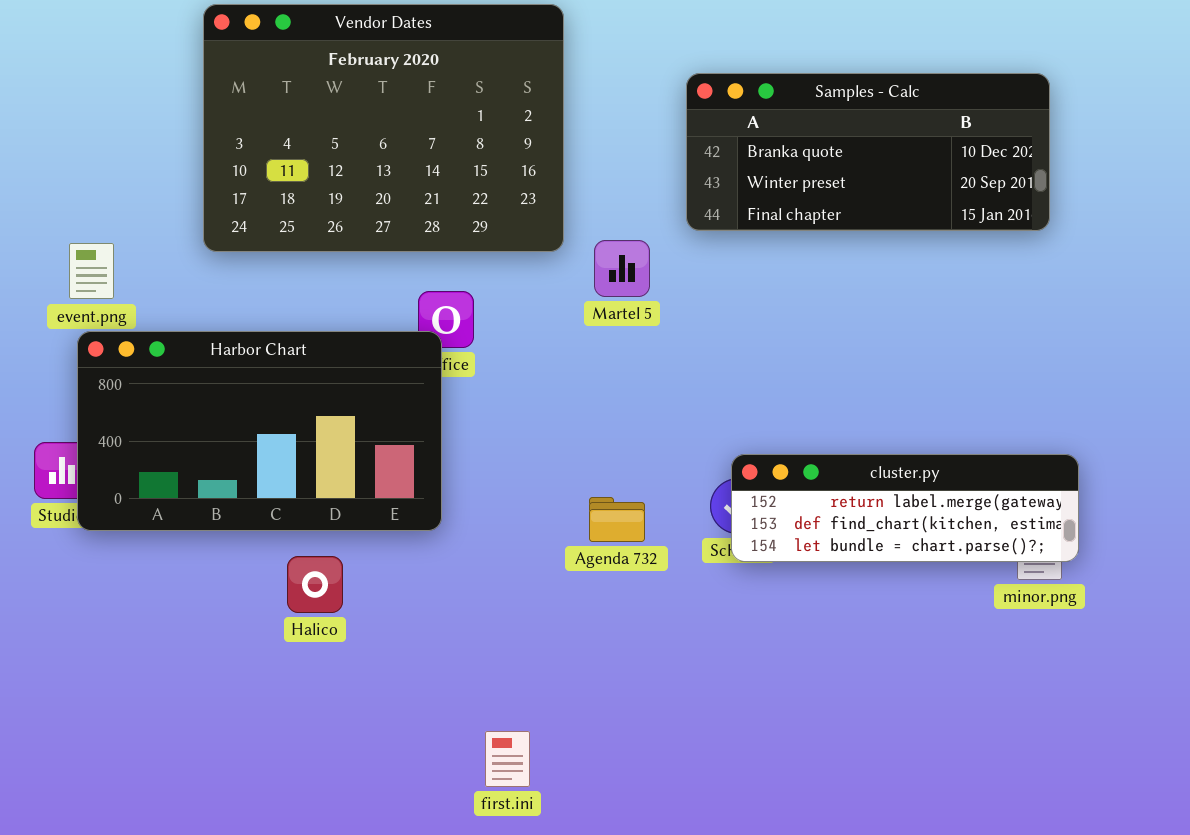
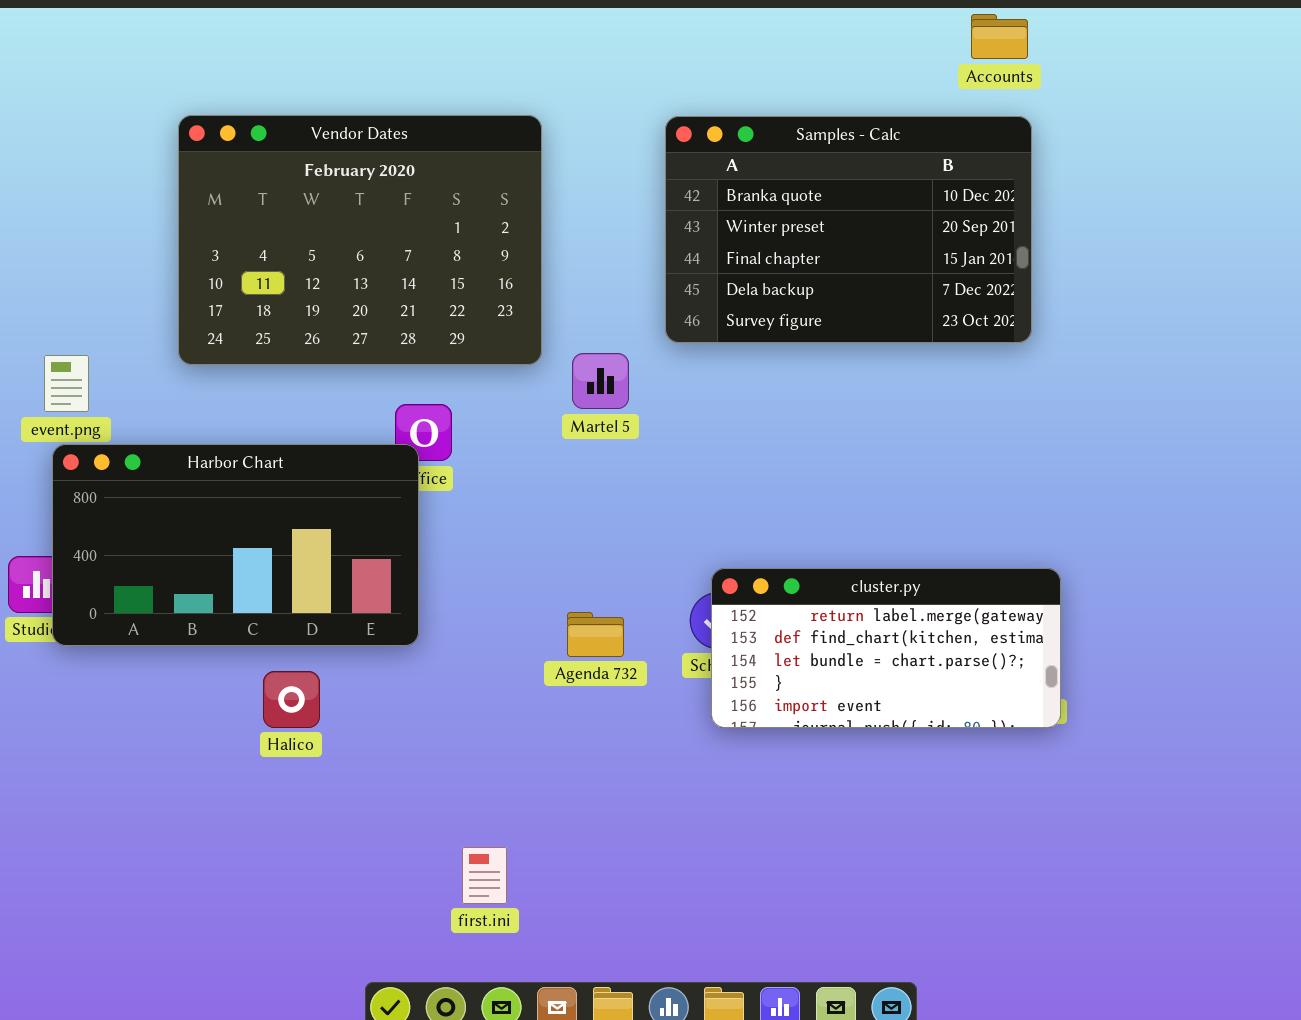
Samples - Calc: [686,73,1050,231] -> [665,116,1032,343], resized
cluster.py: [731,454,1079,562] -> [711,568,1061,728], resized

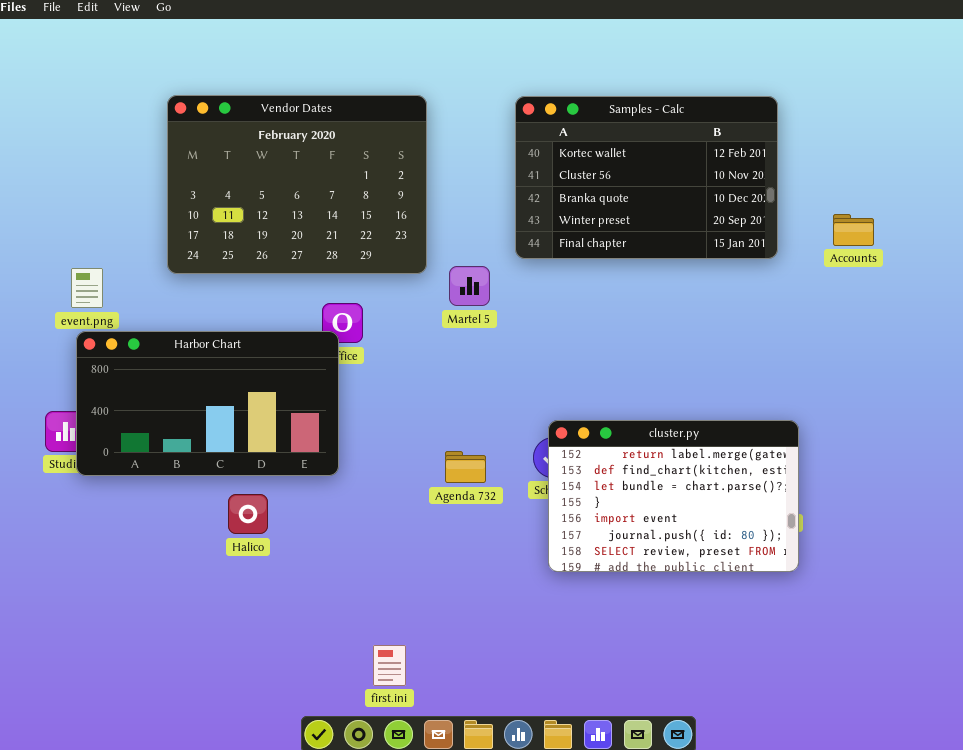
Accounts: [971,14,1028,59] -> [833,214,874,246], moved
Samples - Calc: [665,116,1032,343] -> [515,96,778,259], scrolled up 2 rows
cluster.py: [711,568,1061,728] -> [548,420,799,572], resized
first.ini: [462,847,507,904] -> [373,645,406,686], moved

